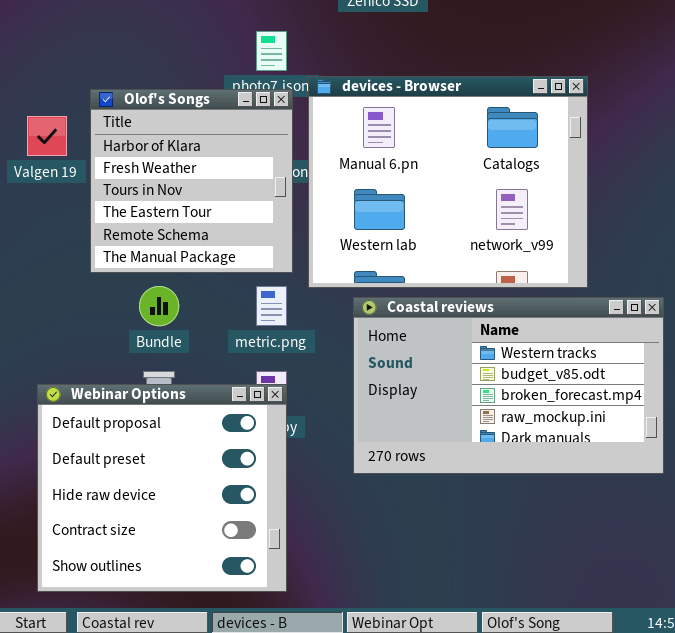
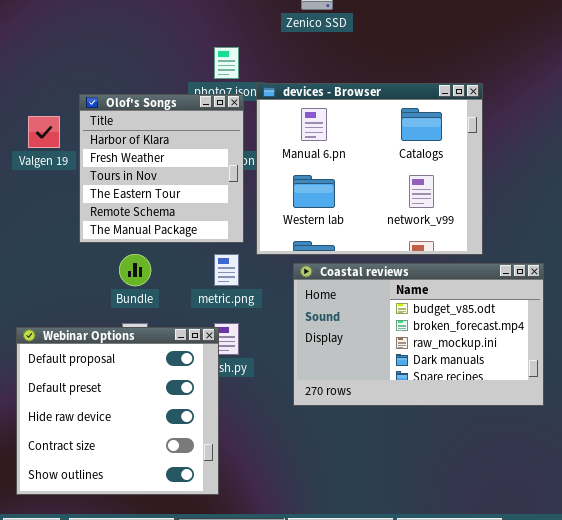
Coastal reviews: [353,297,664,474] -> [293,263,544,406], scrolled down 1 row
Webinar Options: [37,384,287,592] -> [16,327,219,495], moved

